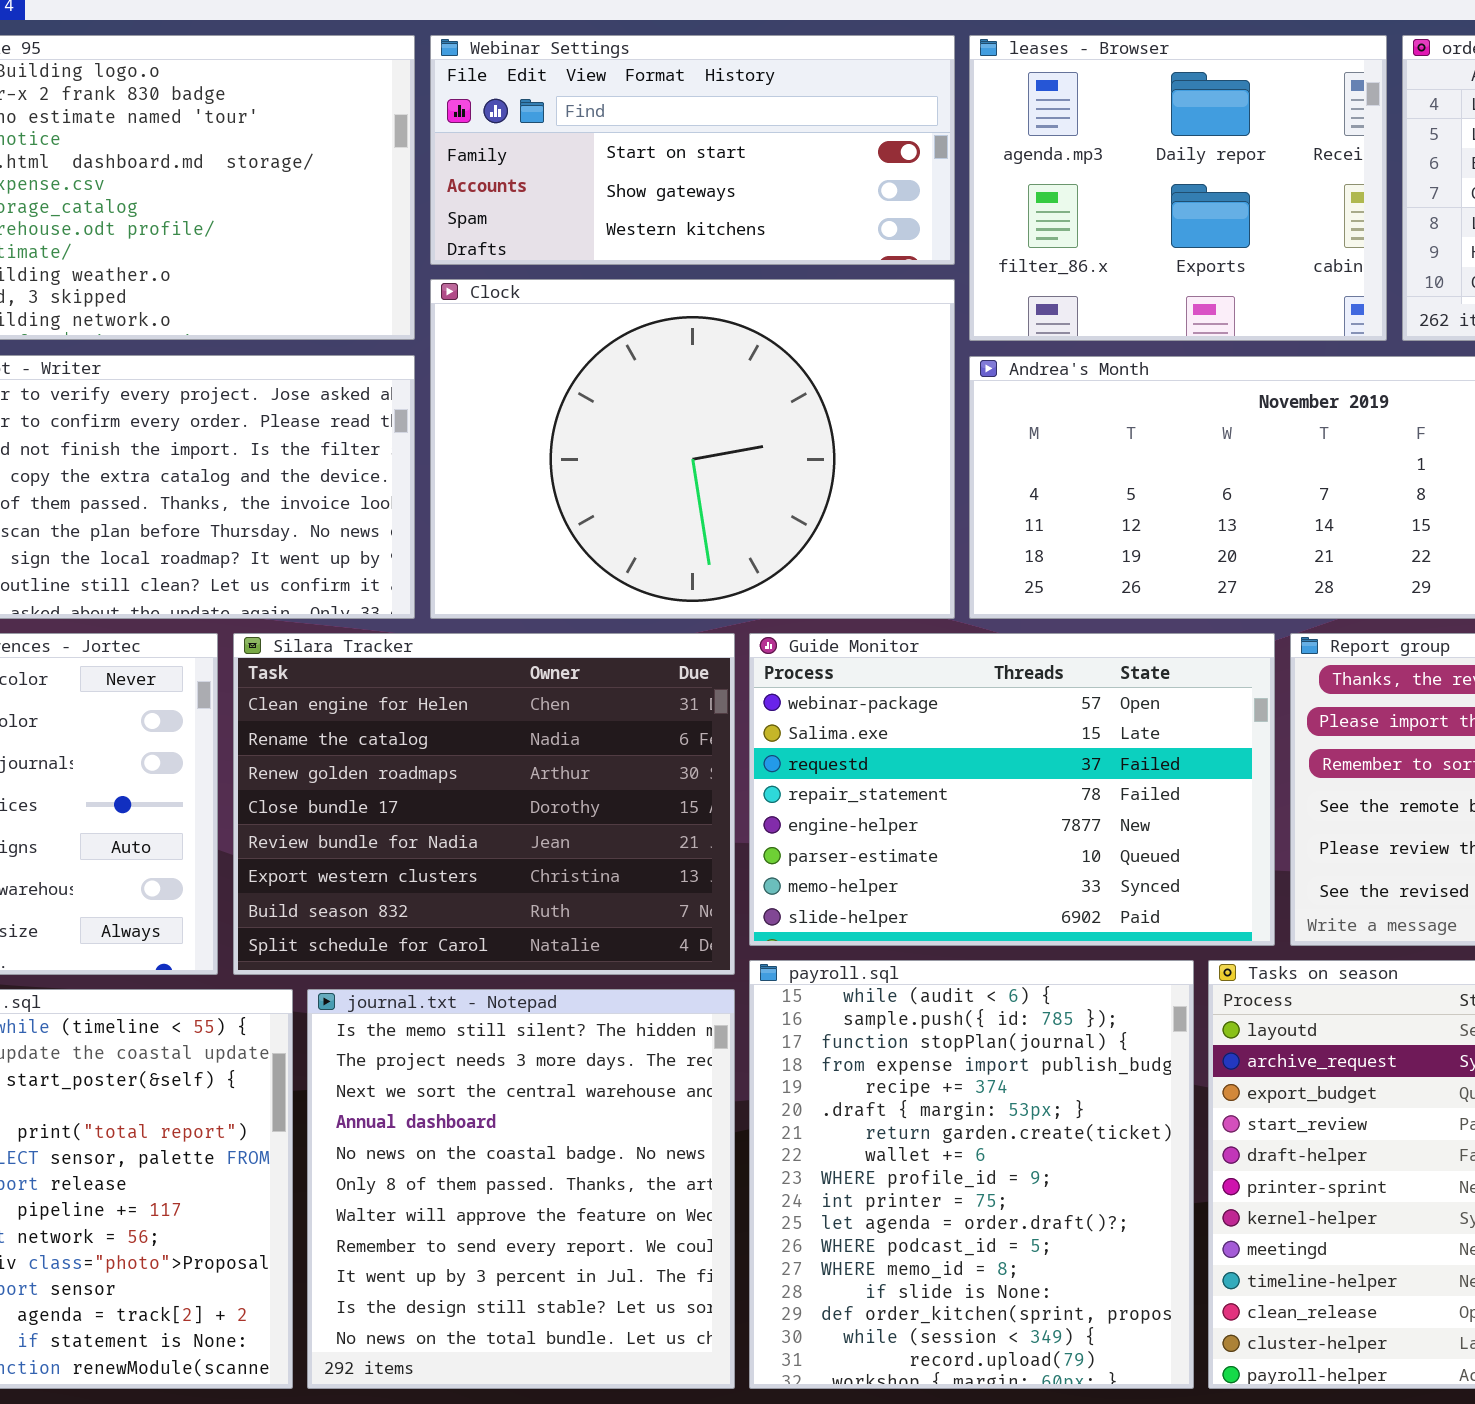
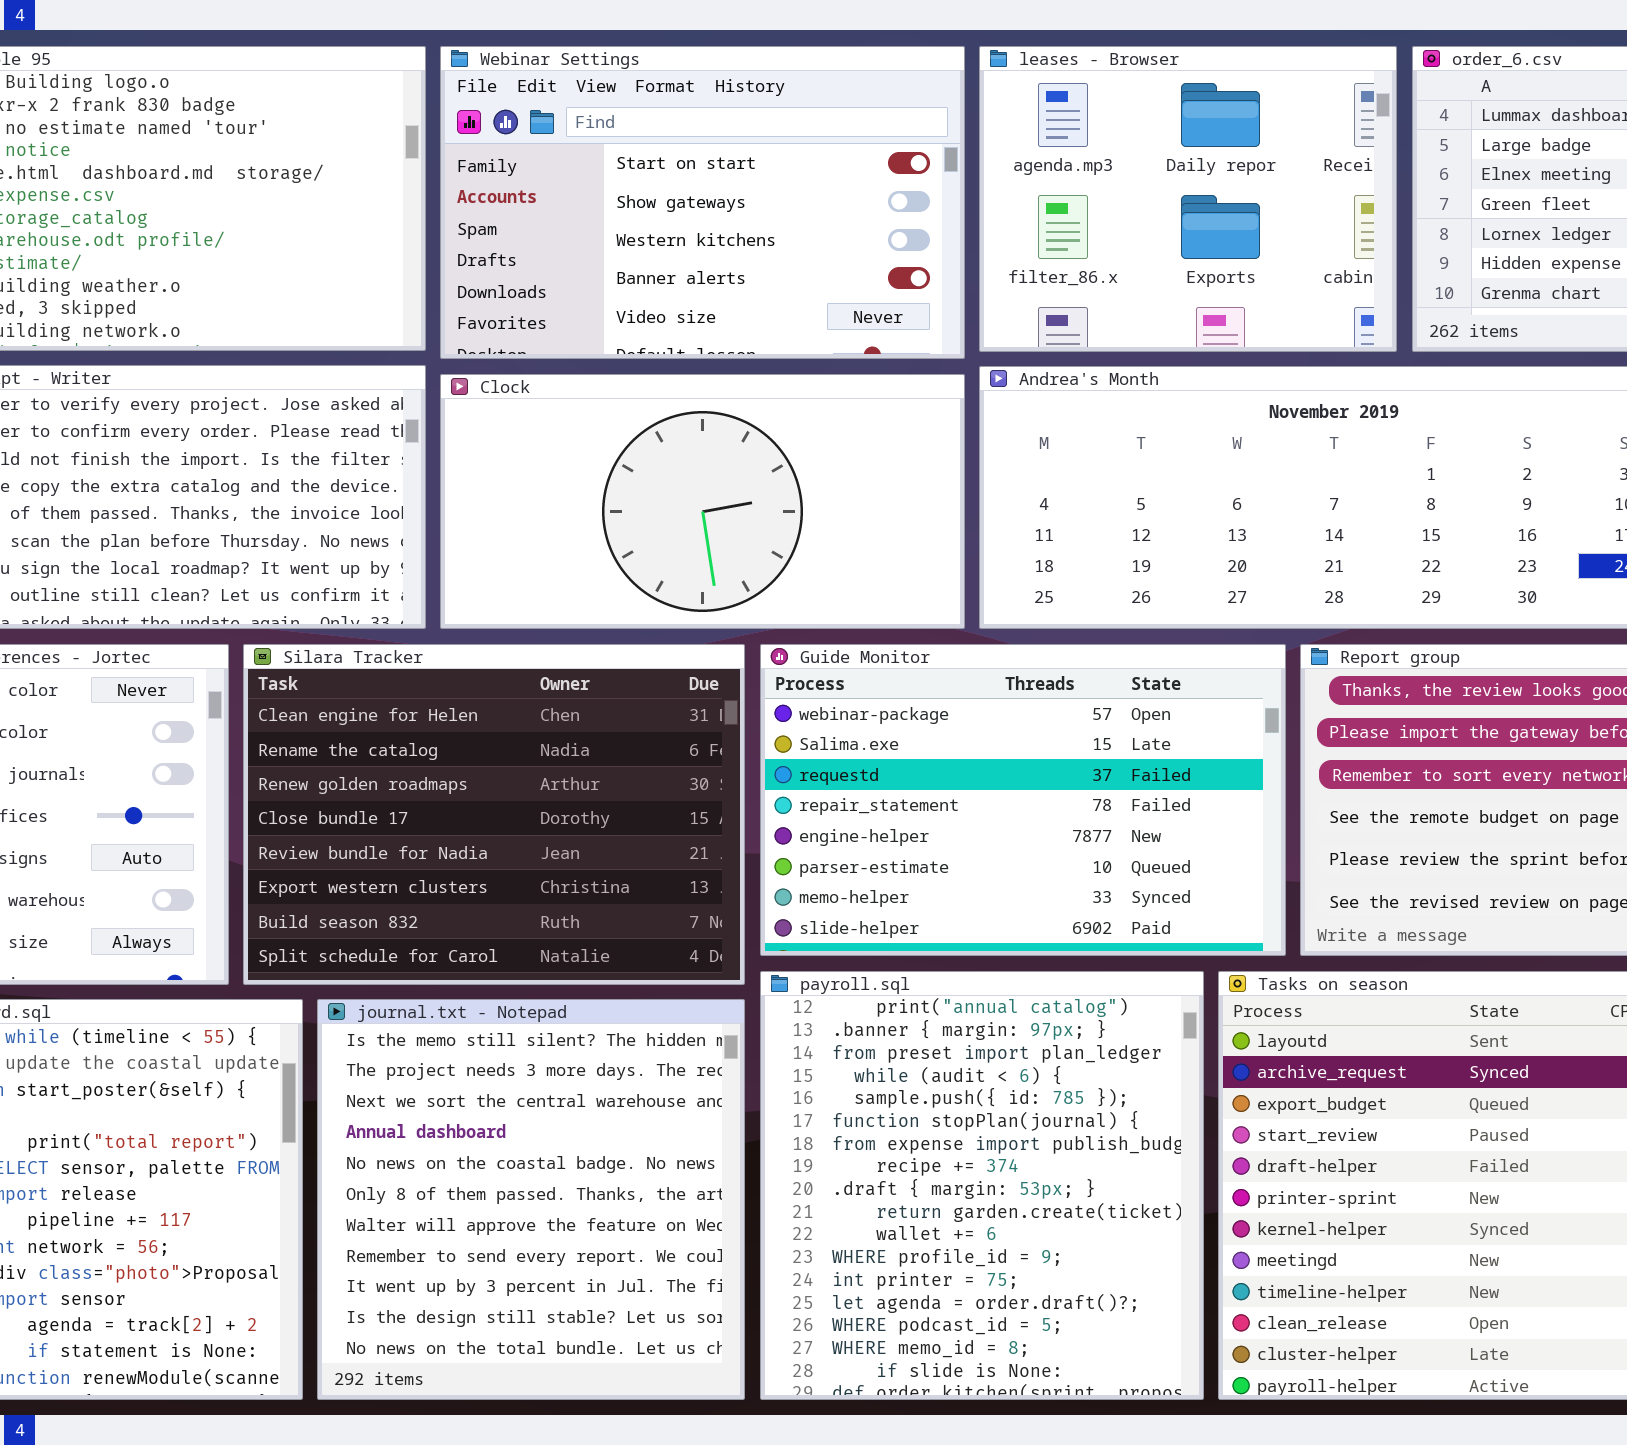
Webinar Settings: [430,35,955,265] -> [440,46,965,359], resized
Clock: [430,279,955,619] -> [440,374,965,629], resized
payroll.sql: [749,960,1194,1389] -> [760,971,1204,1400], scrolled up 3 rows

